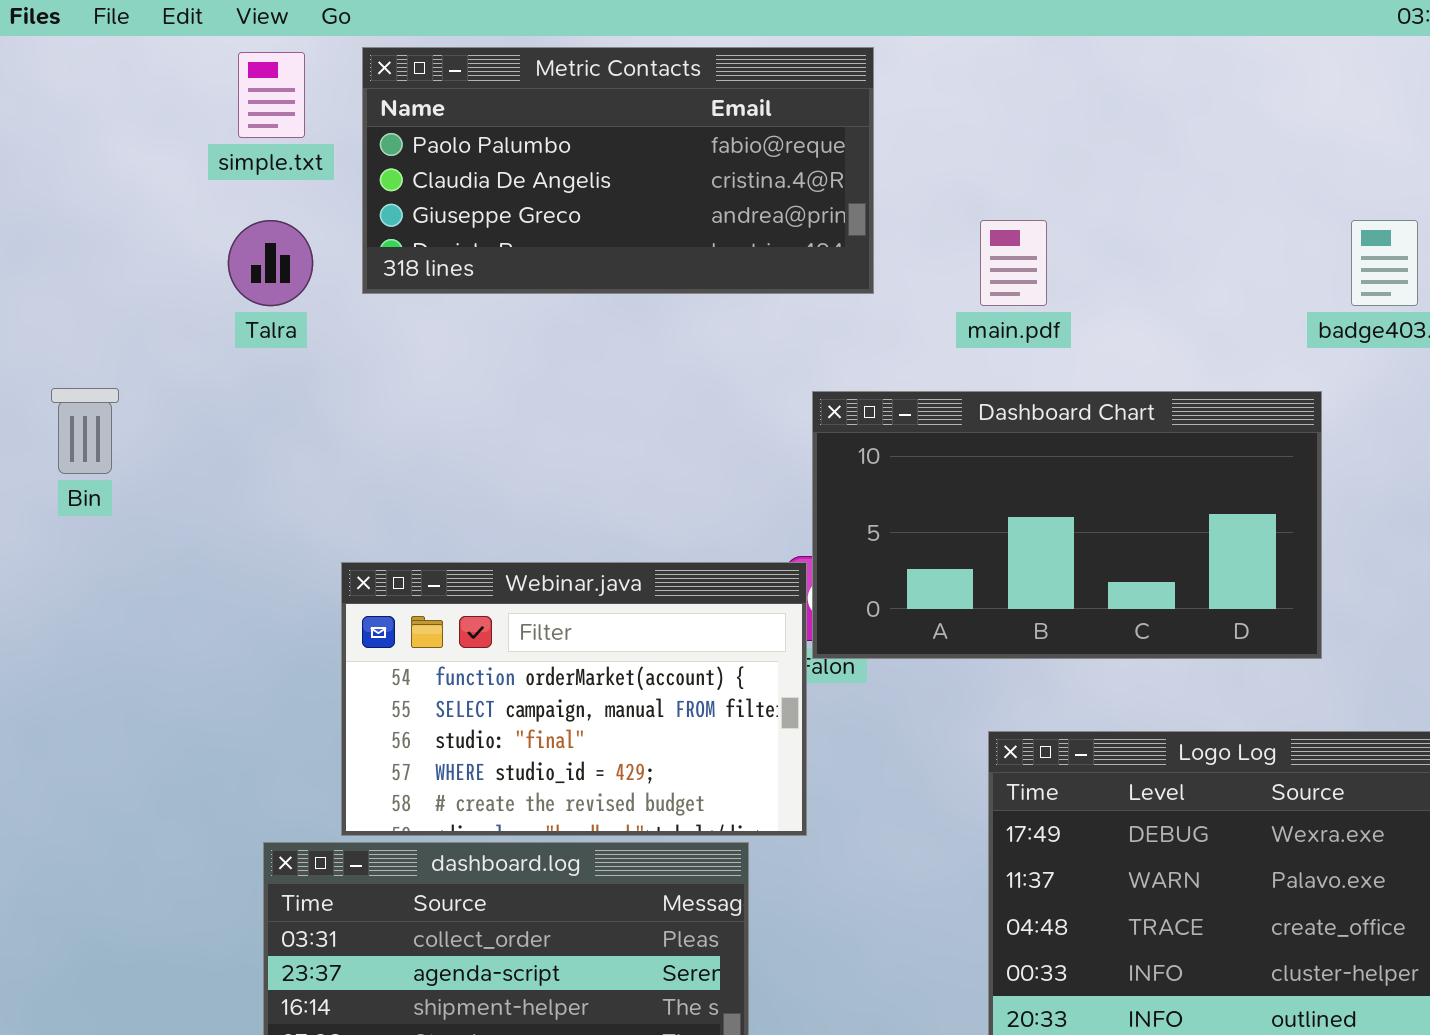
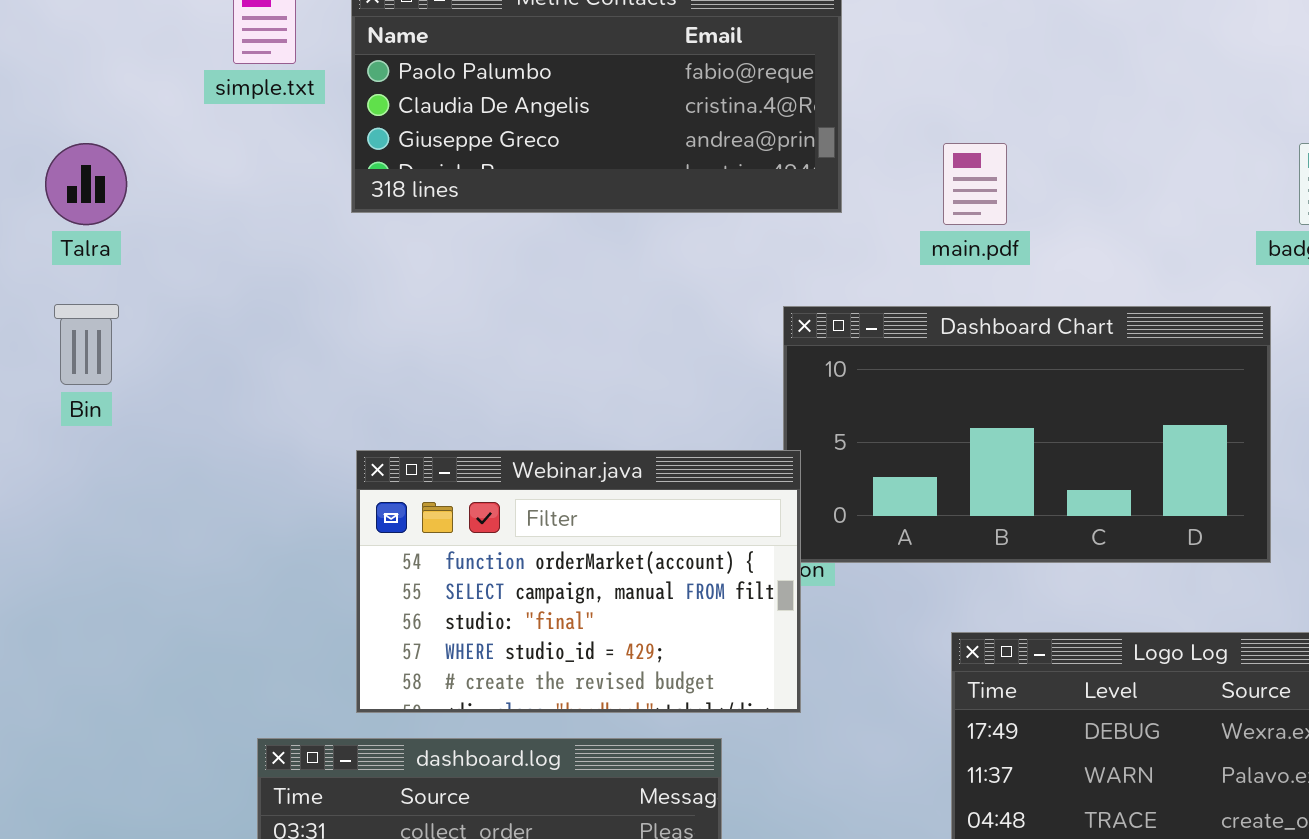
Talra: [228,220,313,306] -> [45,143,127,225], moved
Webinar.java: [341,562,807,836] -> [356,450,801,713], moved

